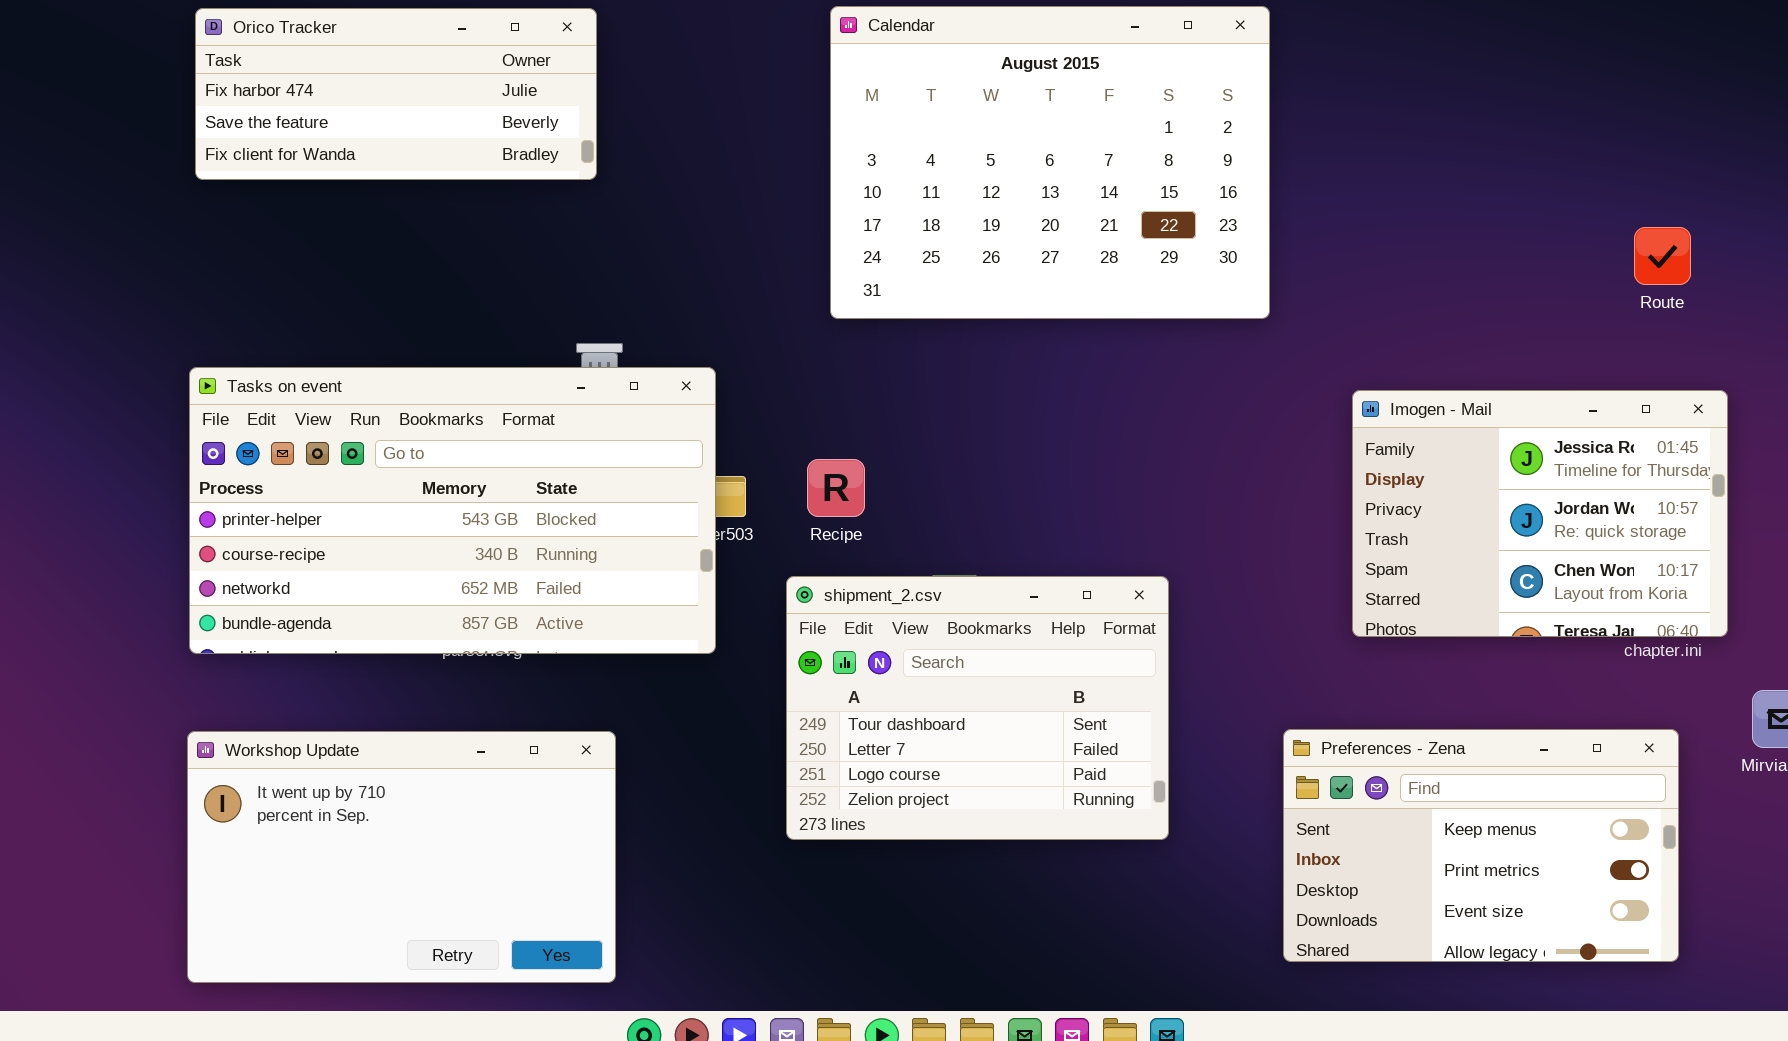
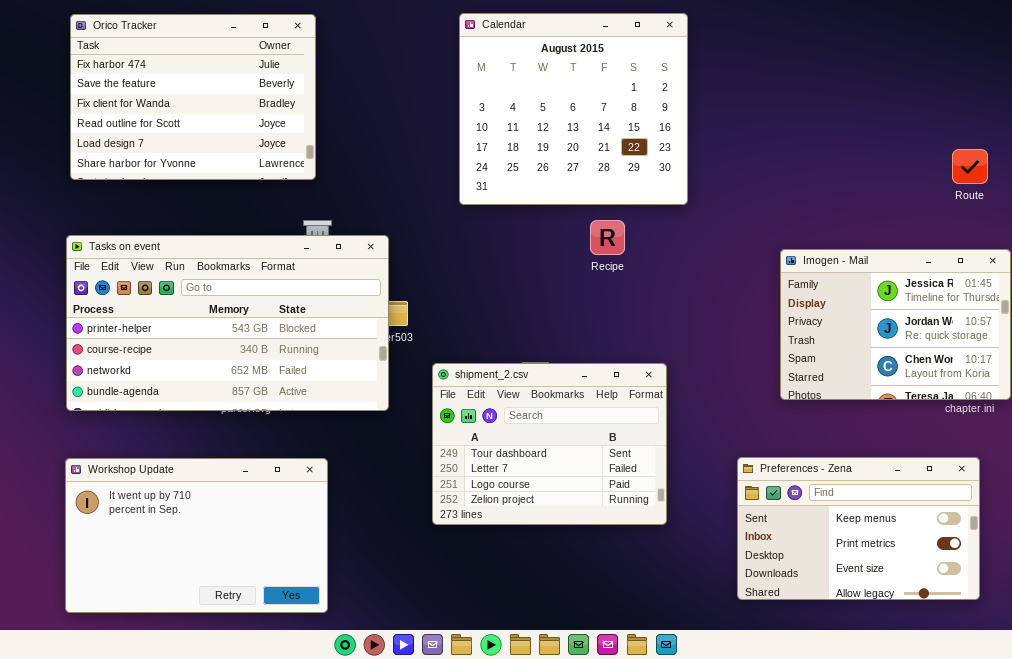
Calendar: [830,6,1270,319] -> [459,13,688,205], resized
Orico Tracker: [195,8,597,180] -> [70,14,316,180], resized
Recipe: [807,459,865,517] -> [590,220,625,255], moved

